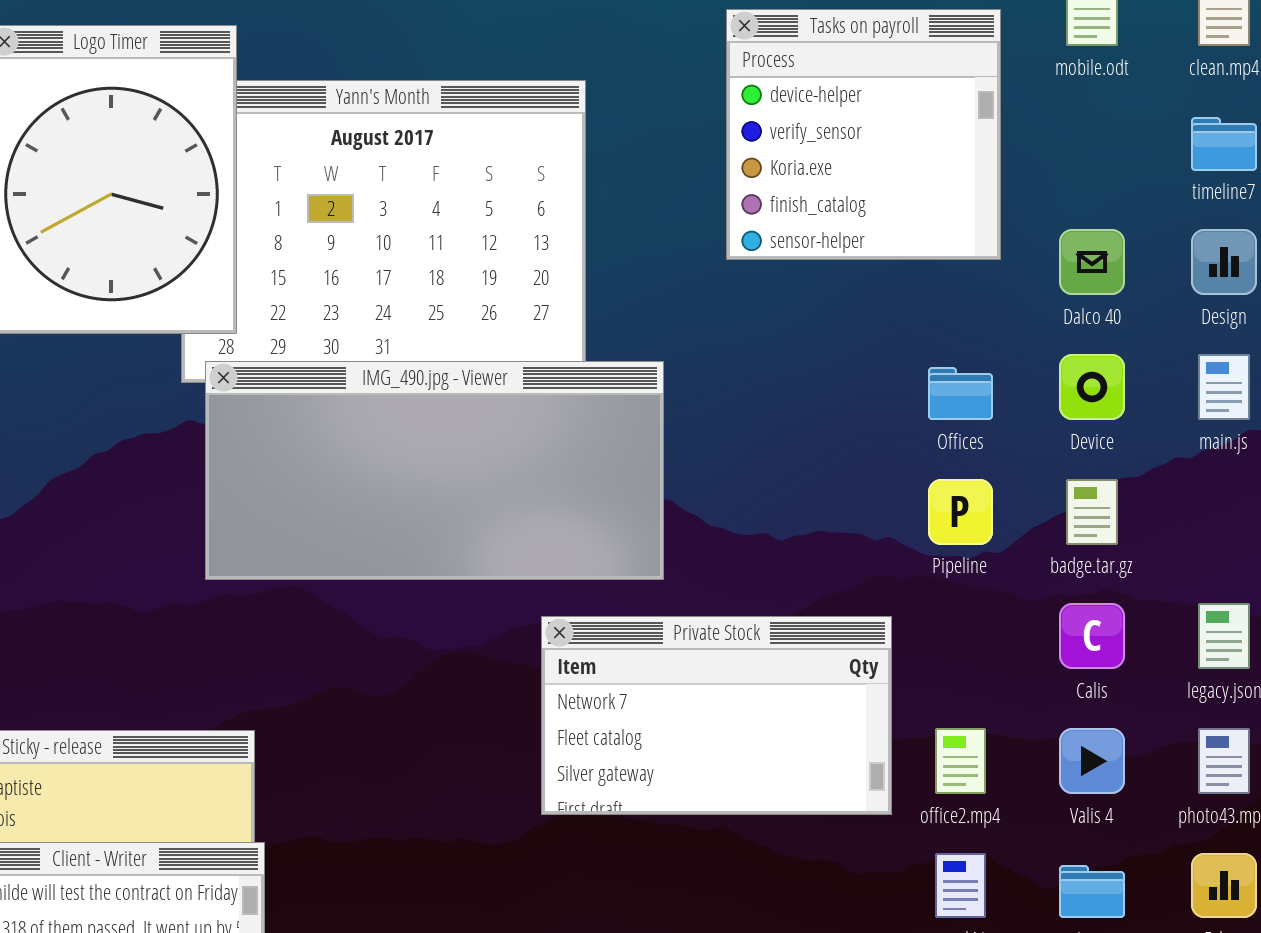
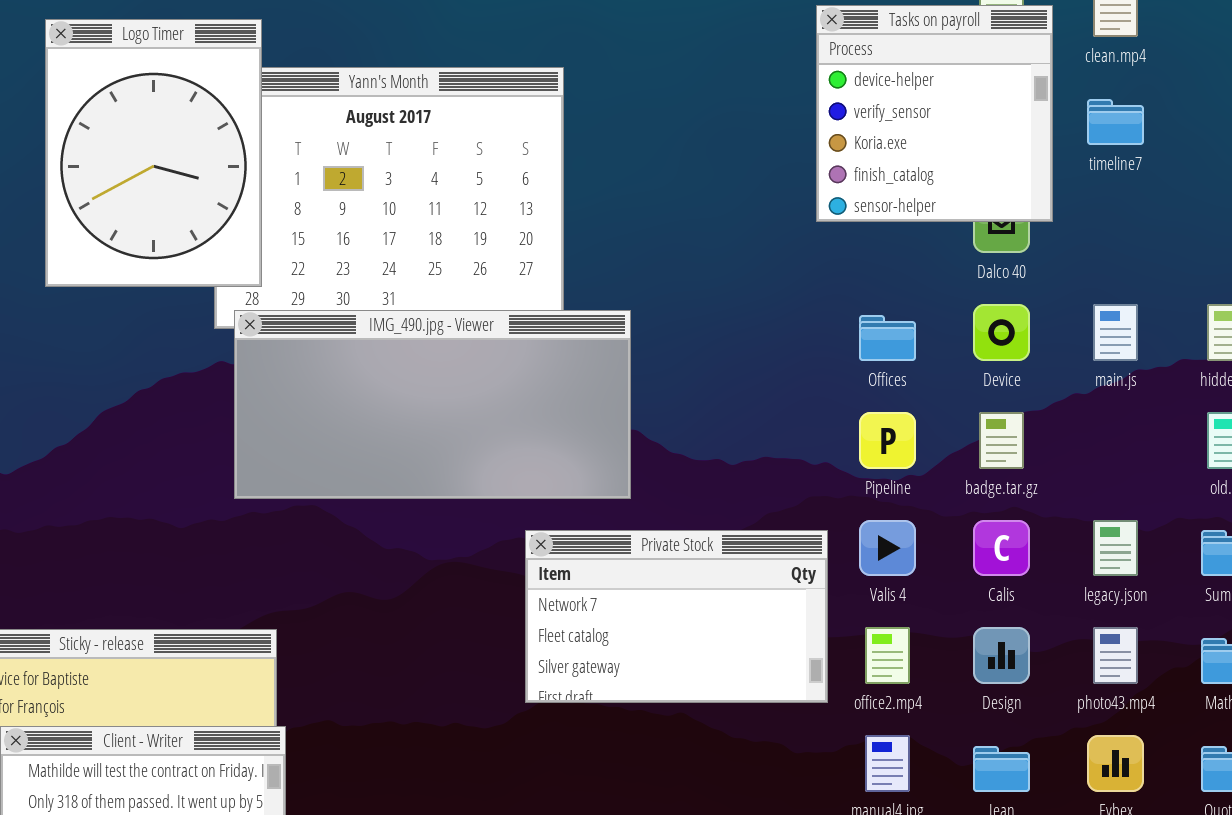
Tasks on payroll: [726,9,1001,260] -> [816,5,1053,222], moved
Design: [1191,229,1257,295] -> [973,627,1030,684], moved
Valis 4: [1059,728,1125,794] -> [859,520,916,576], moved

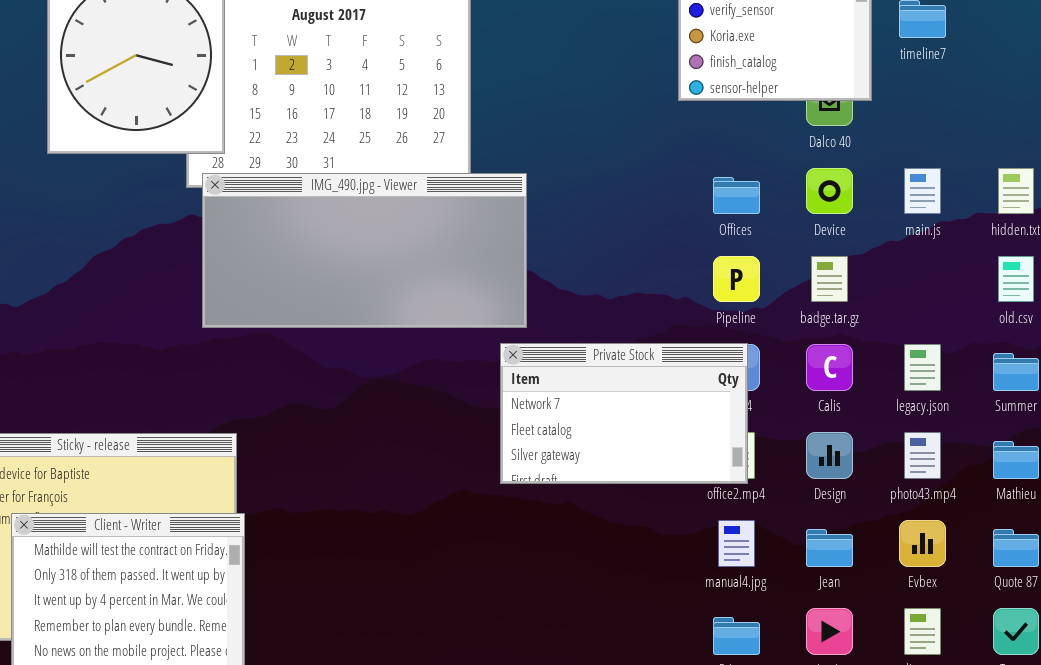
Private Stock: [525,530,828,703] -> [500,343,748,484], moved

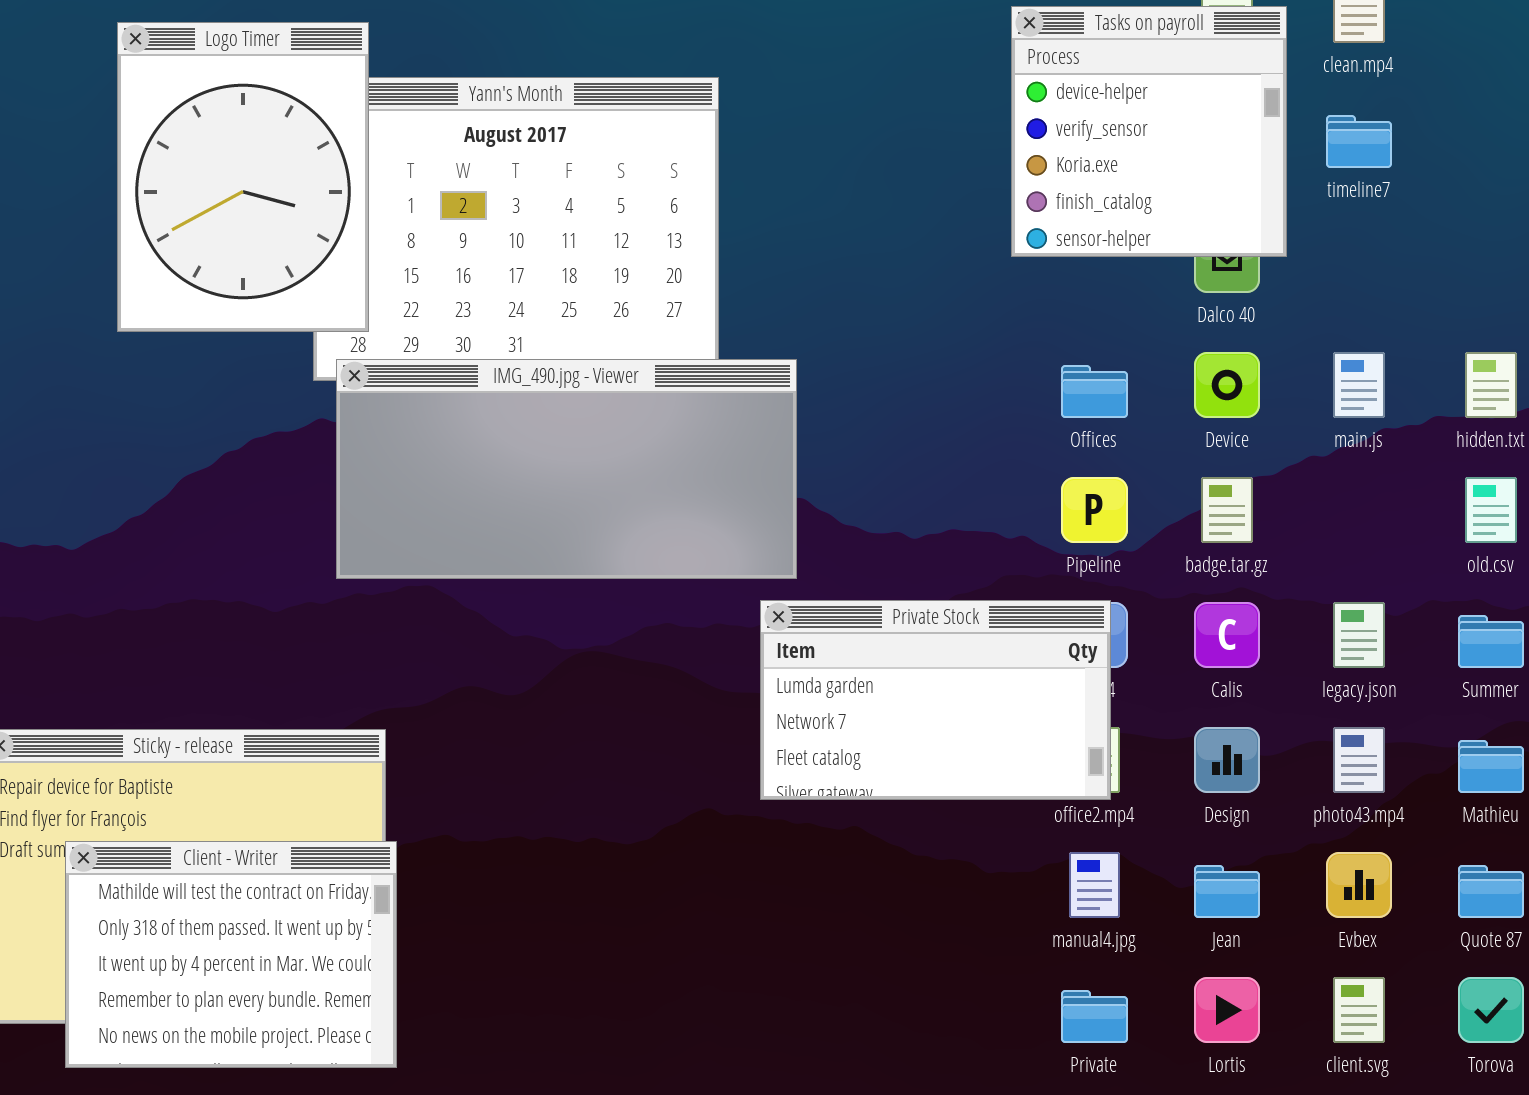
Private Stock: [500,343,748,484] -> [760,600,1111,800], scrolled up 1 row

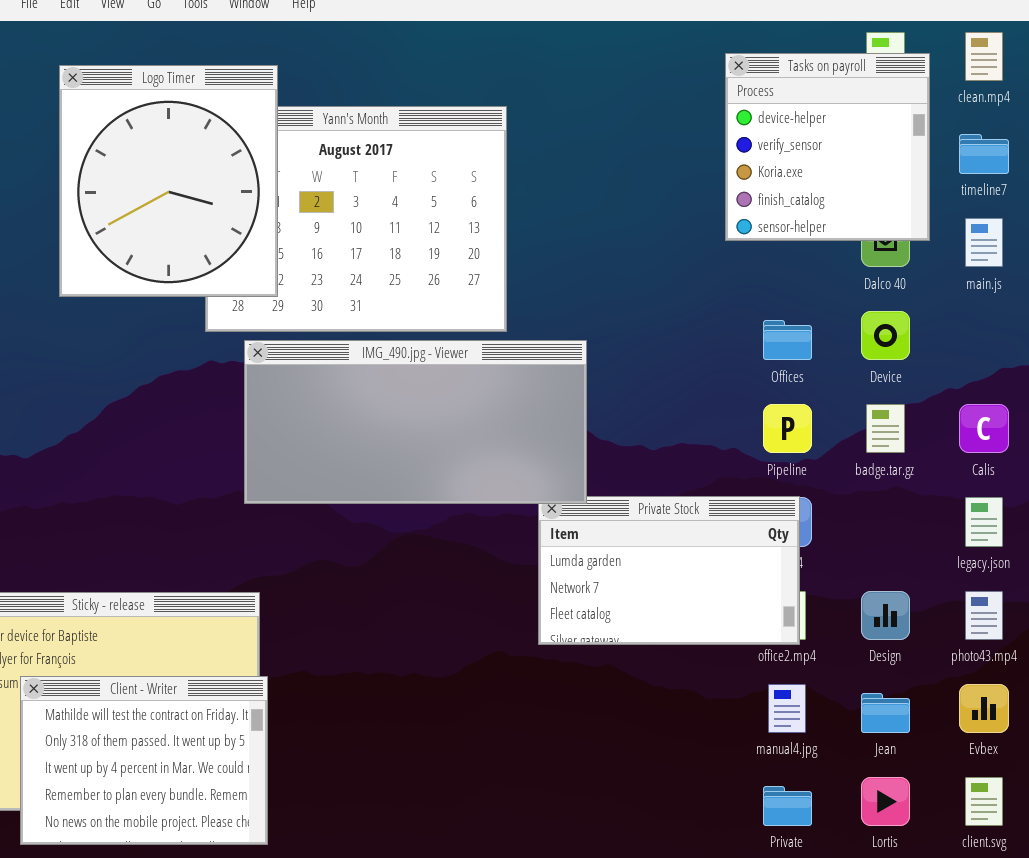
Logo Timer: [117,22,369,332] -> [59,65,278,297], resized
main.js: [1333,352,1385,418] -> [965,218,1003,267], moved
IMG_490.jpg - Viewer: [336,359,797,579] -> [244,340,587,504], moved
Calis: [1194,602,1260,668] -> [959,404,1009,453], moved

